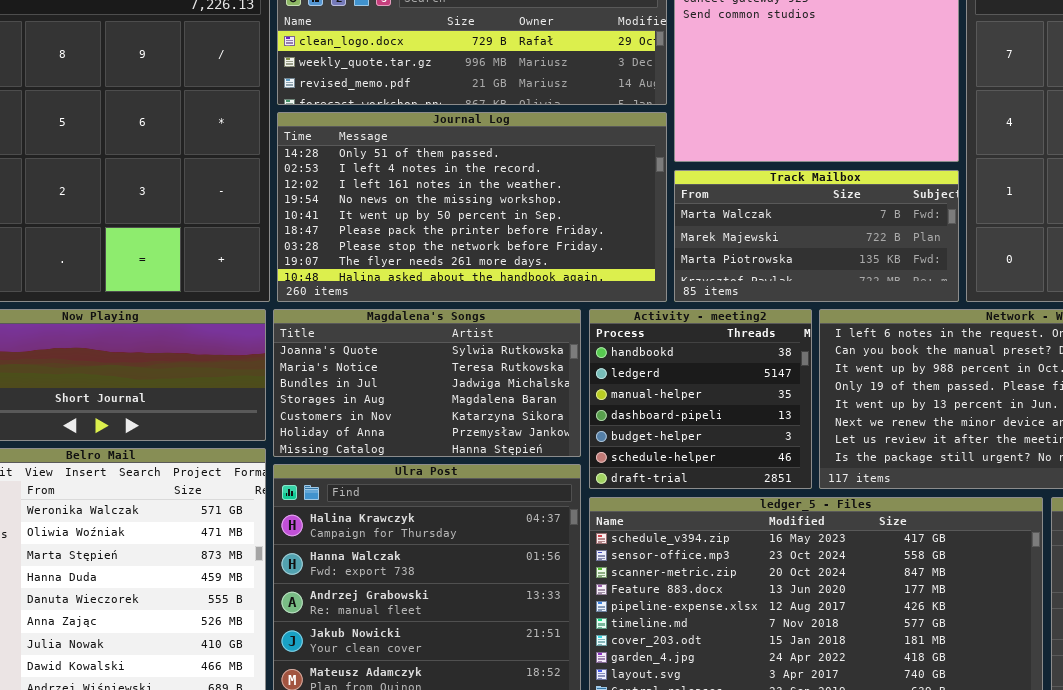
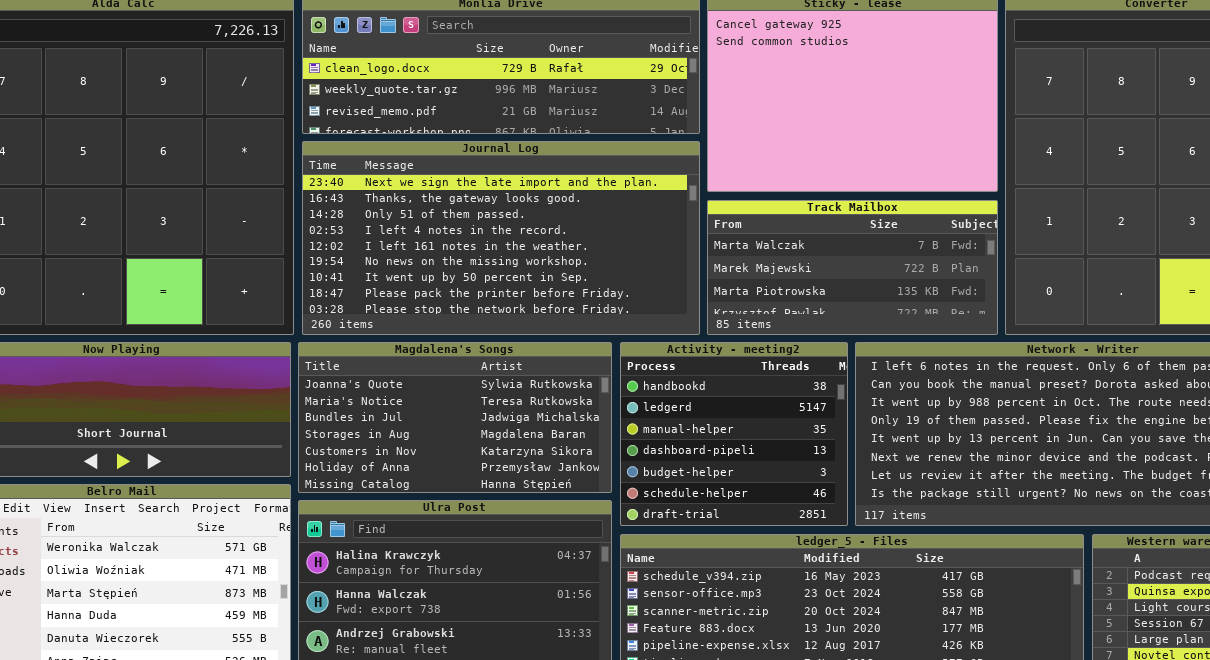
Journal Log: [277,112,667,302] -> [302,141,700,335], scrolled up 2 rows

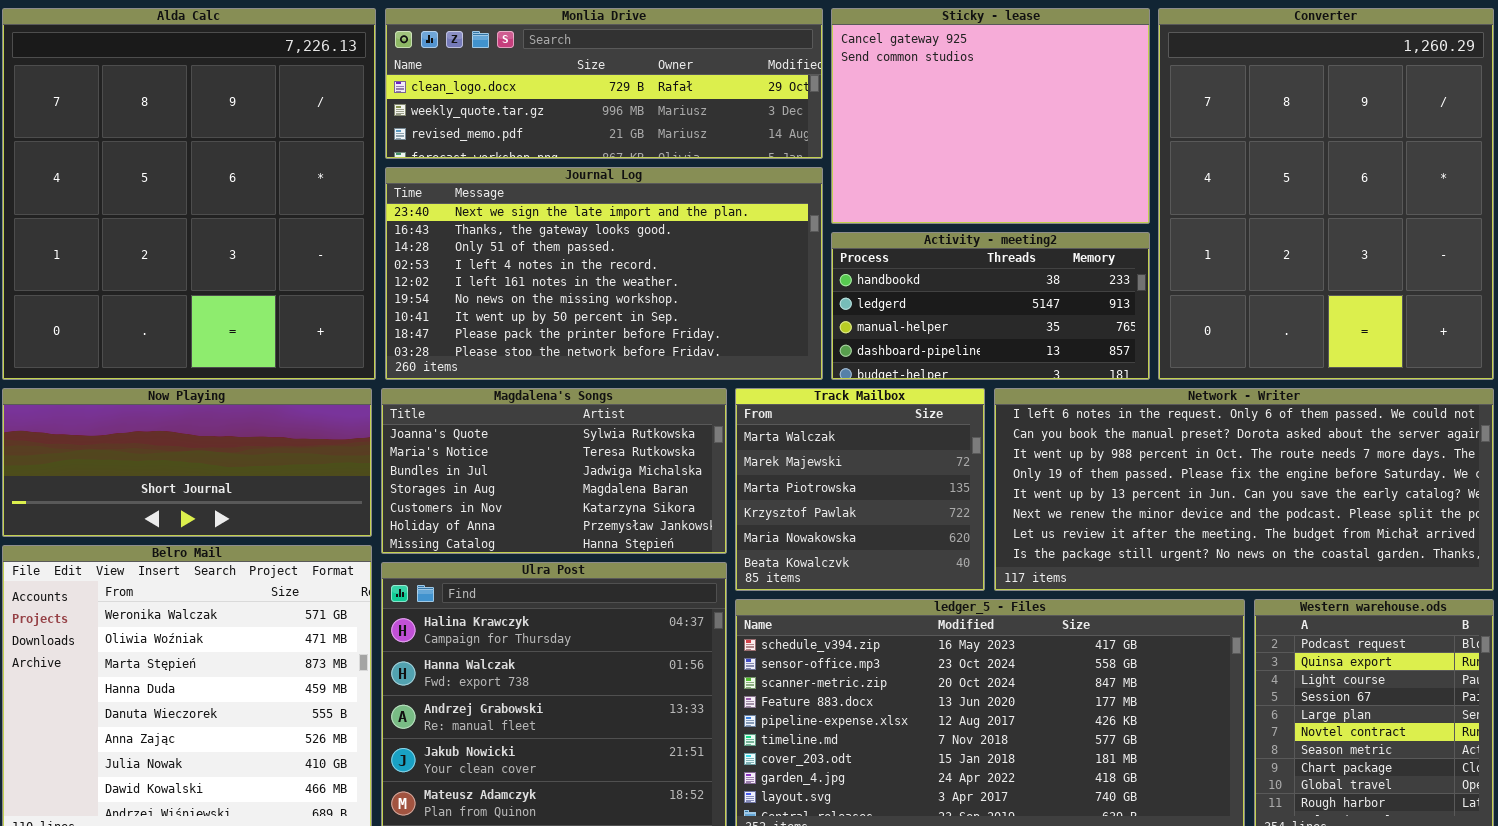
Track Mailbox: [707,200,998,335] -> [735,388,985,591], moved, resized
Activity - meeting2: [620,342,848,526] -> [831,232,1150,380], moved, resized

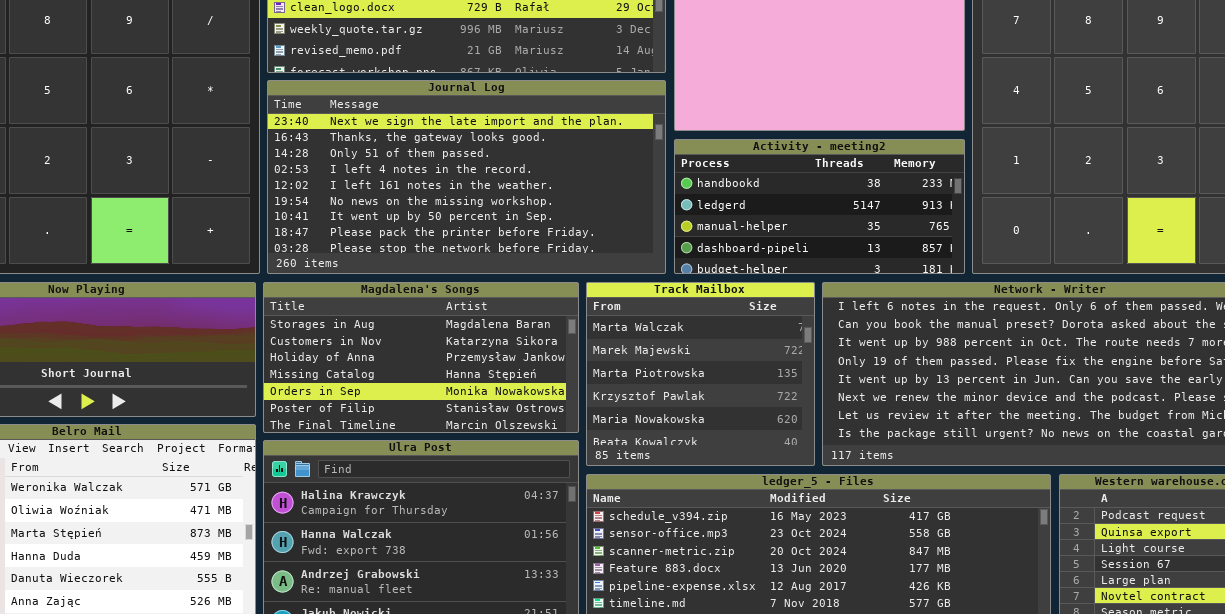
Magdalena's Songs: [381,388,727,554] -> [263,282,579,433], scrolled down 3 rows

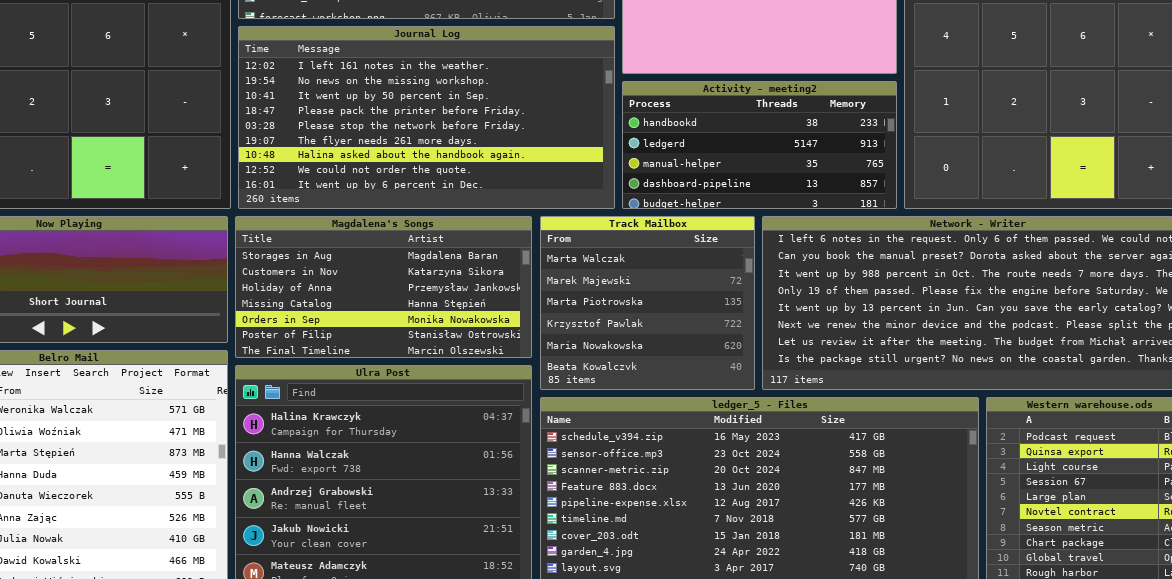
Journal Log: [267,80,666,274] -> [238,26,615,209], scrolled down 4 rows

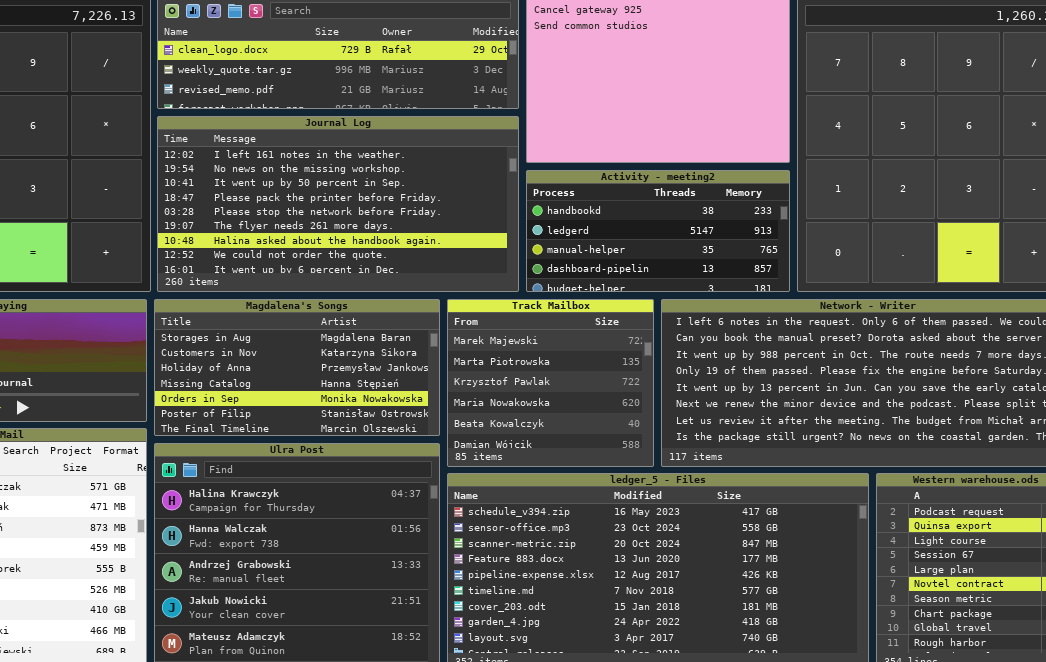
Track Mailbox: [540,216,755,390] -> [447,299,654,467], scrolled down 1 row

